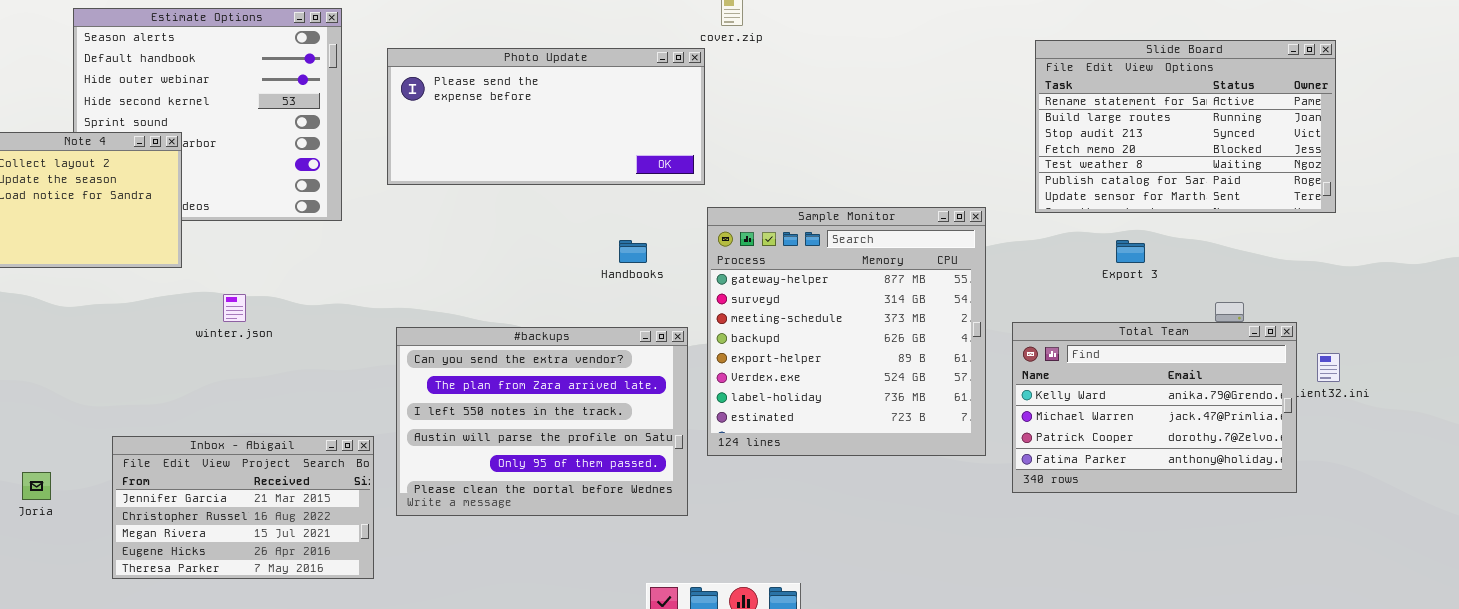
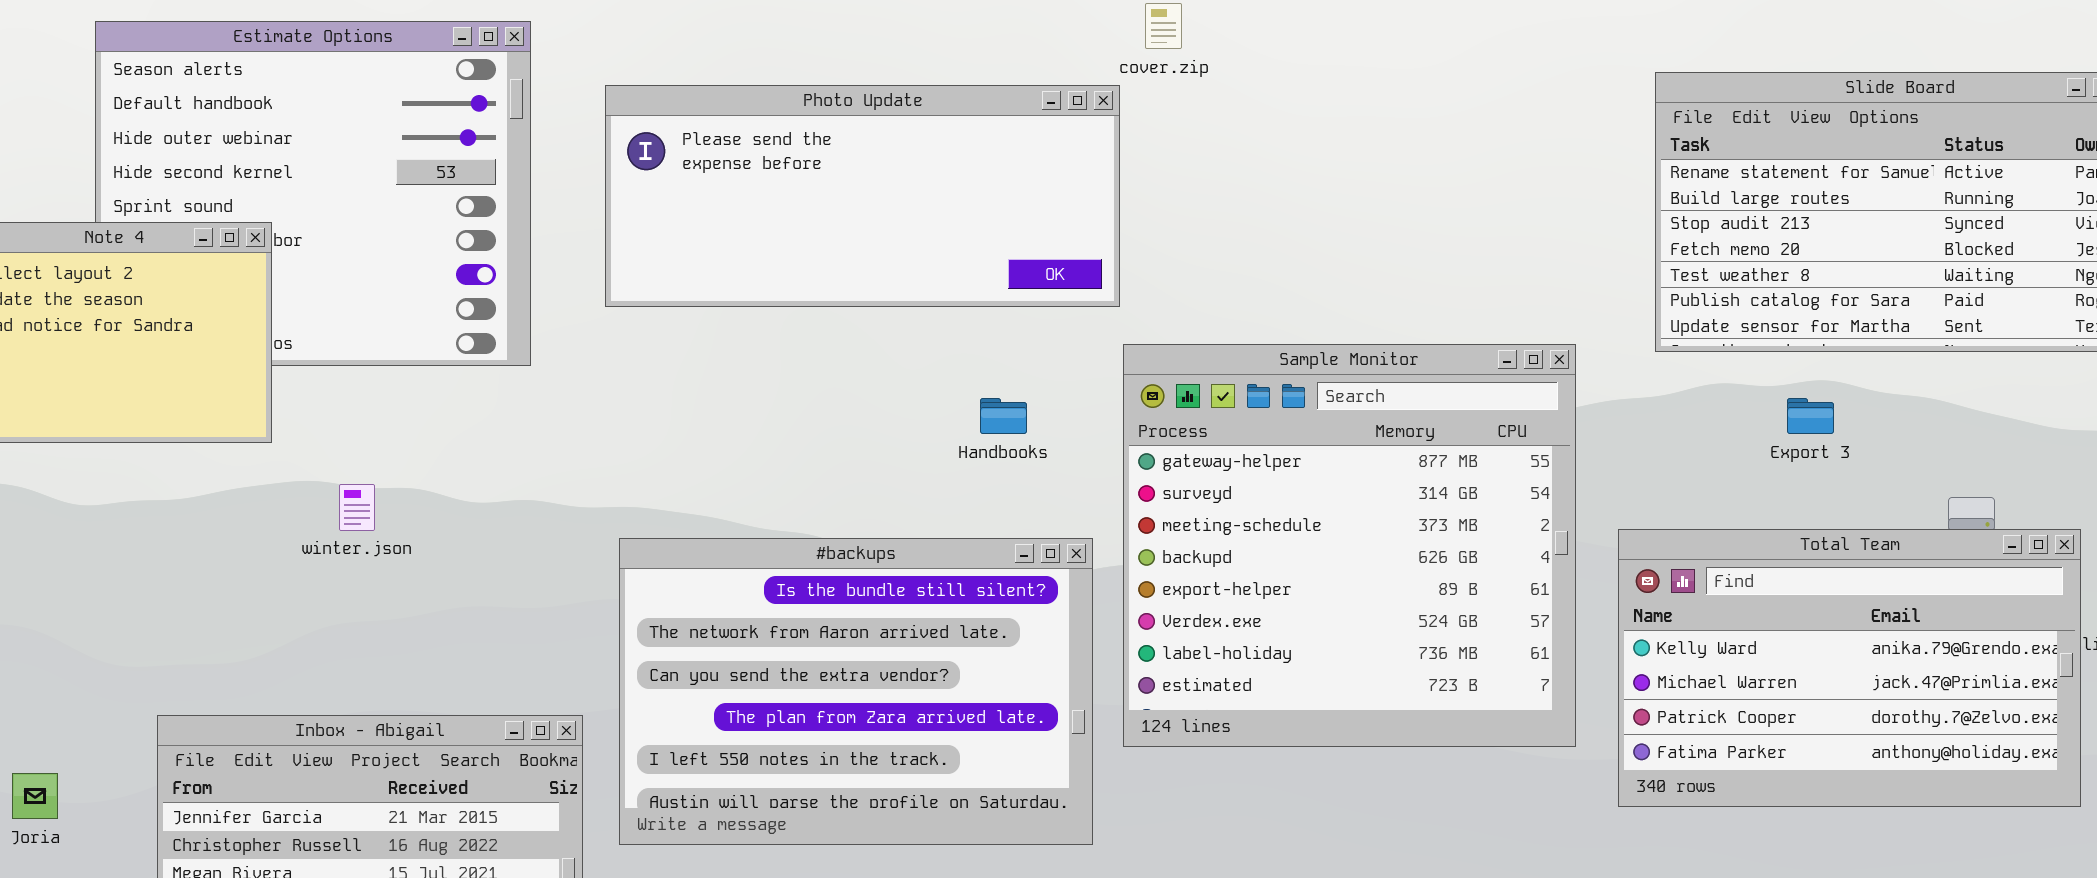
#backups: [396,327,688,516] -> [619,538,1093,845], scrolled up 2 rows

